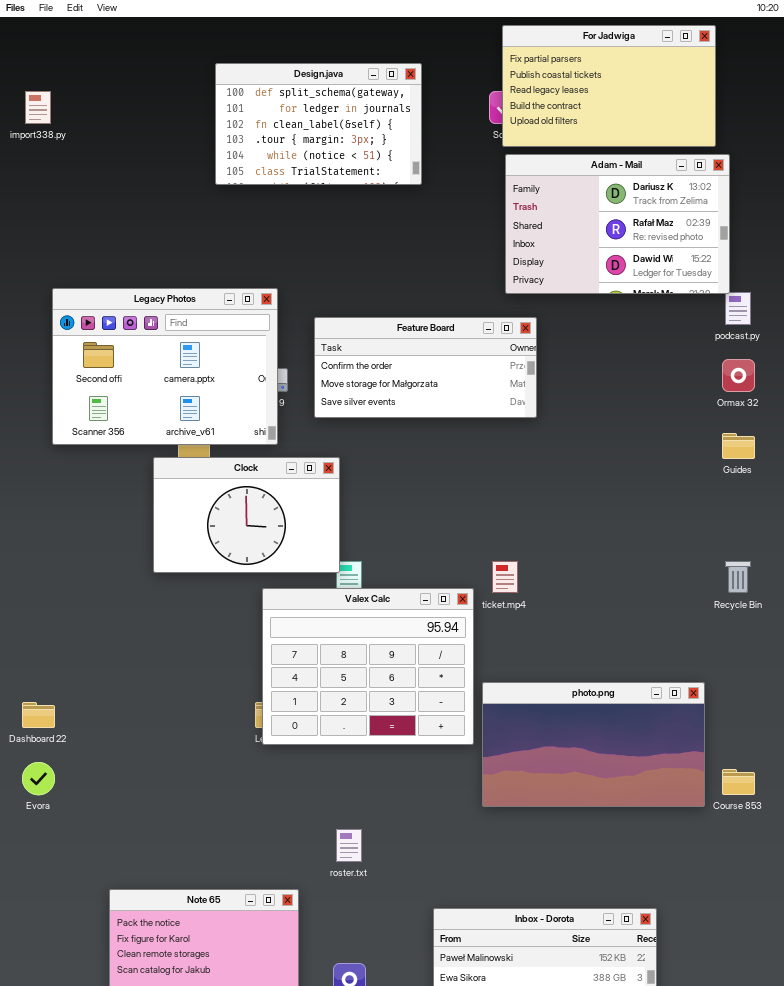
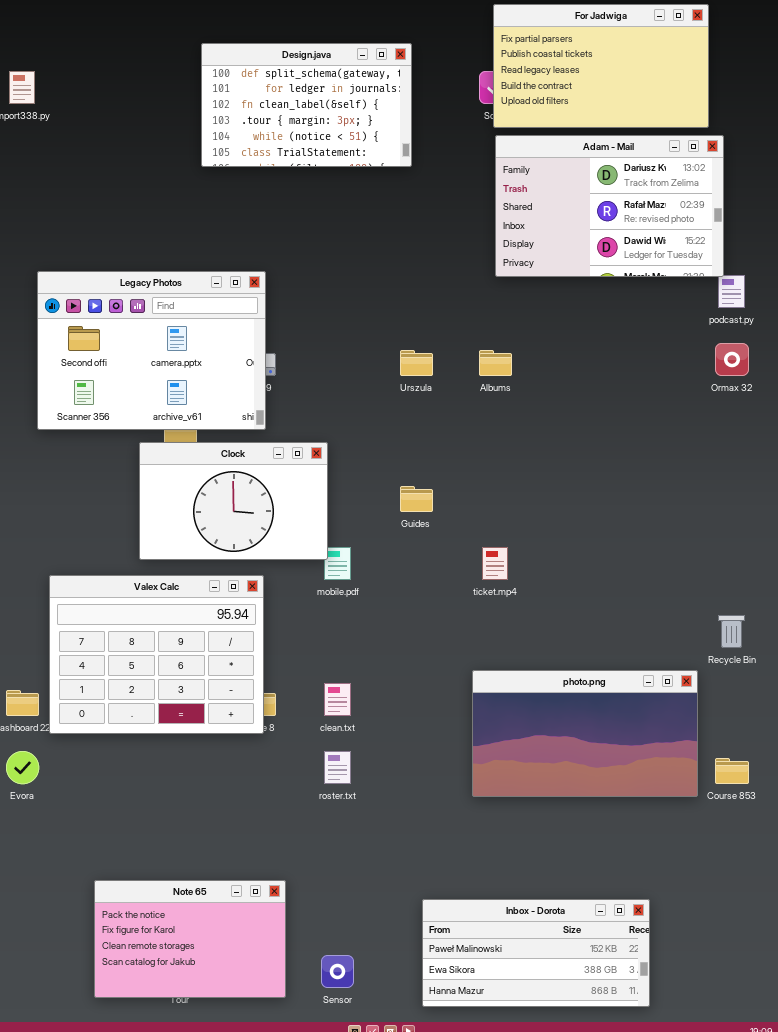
Feature Board: [314,317,537,418] -> none, closed
Guides: [722,433,755,459] -> [400,486,433,512], moved
Recycle Bin: [725,561,751,593] -> [718,615,745,648], moved
Valex Calc: [262,588,474,745] -> [49,575,264,734], moved
roster.txt: [336,829,362,862] -> [324,751,351,784], moved

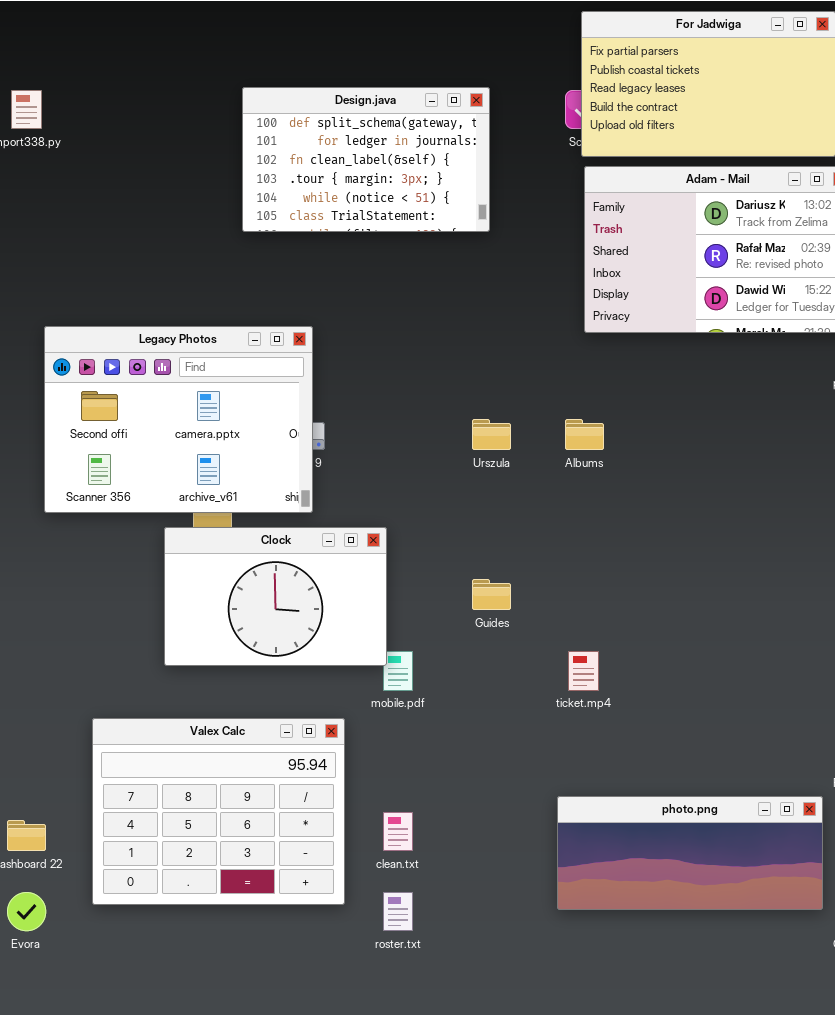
Design.java: [201,43,412,167] -> [242,87,490,232], moved
Valex Calc: [49,575,264,734] -> [92,718,345,905], moved
photo.png: [472,670,698,797] -> [557,796,823,910], resized

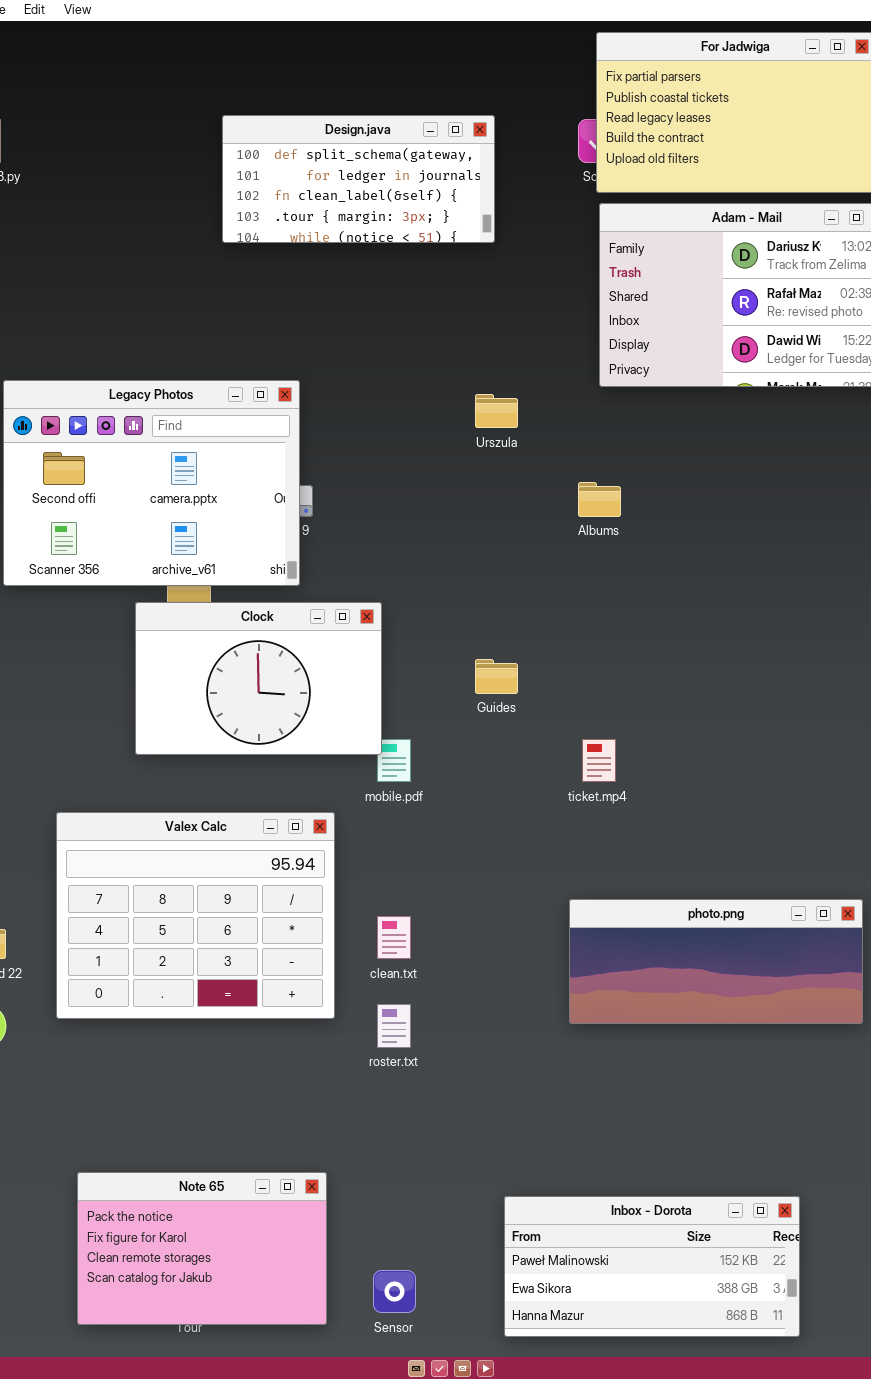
Design.java: [242,87,490,232] -> [222,115,495,243], resized
Urszula: [472,419,511,450] -> [475,394,518,428], moved

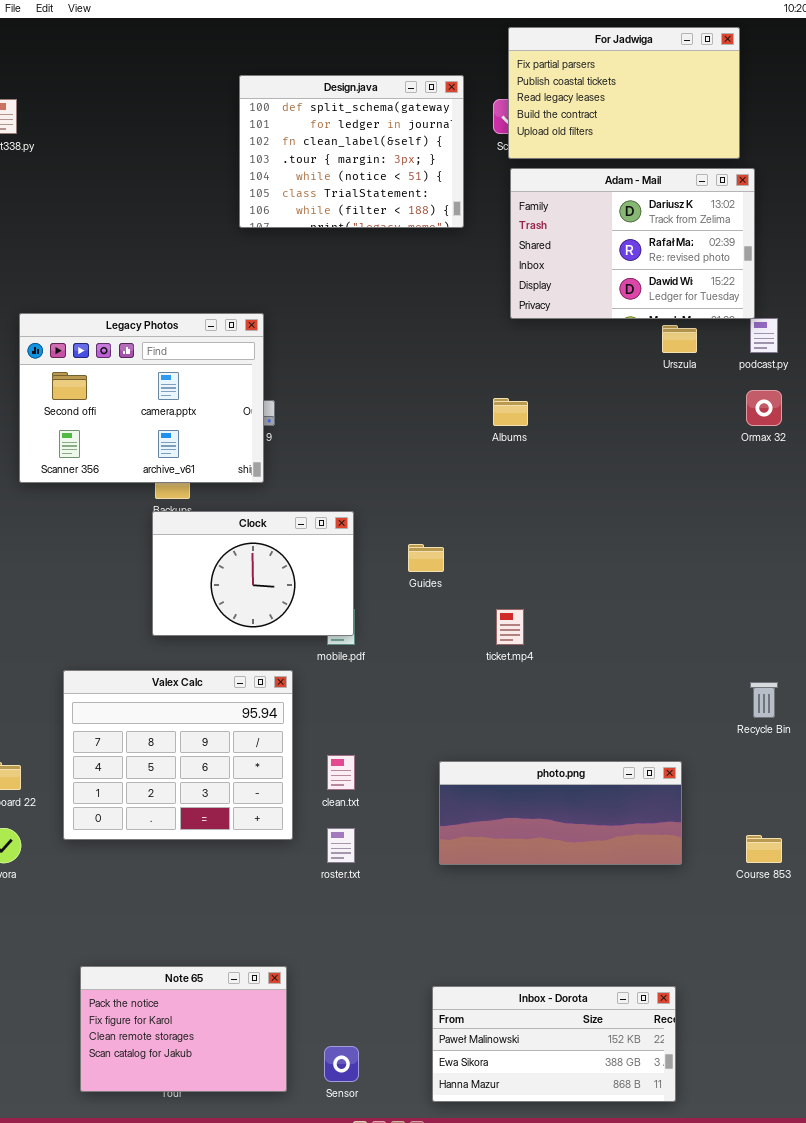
Design.java: [222,115,495,243] -> [239,75,464,228], moved, resized
Urszula: [475,394,518,428] -> [662,325,697,353], moved
Clock: [135,602,382,755] -> [152,511,354,636], moved
photo.png: [569,899,863,1024] -> [439,761,682,865], moved

